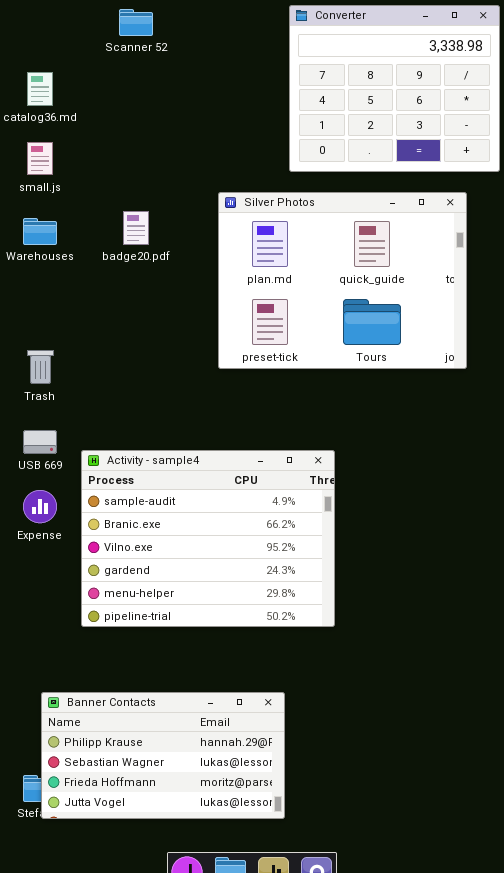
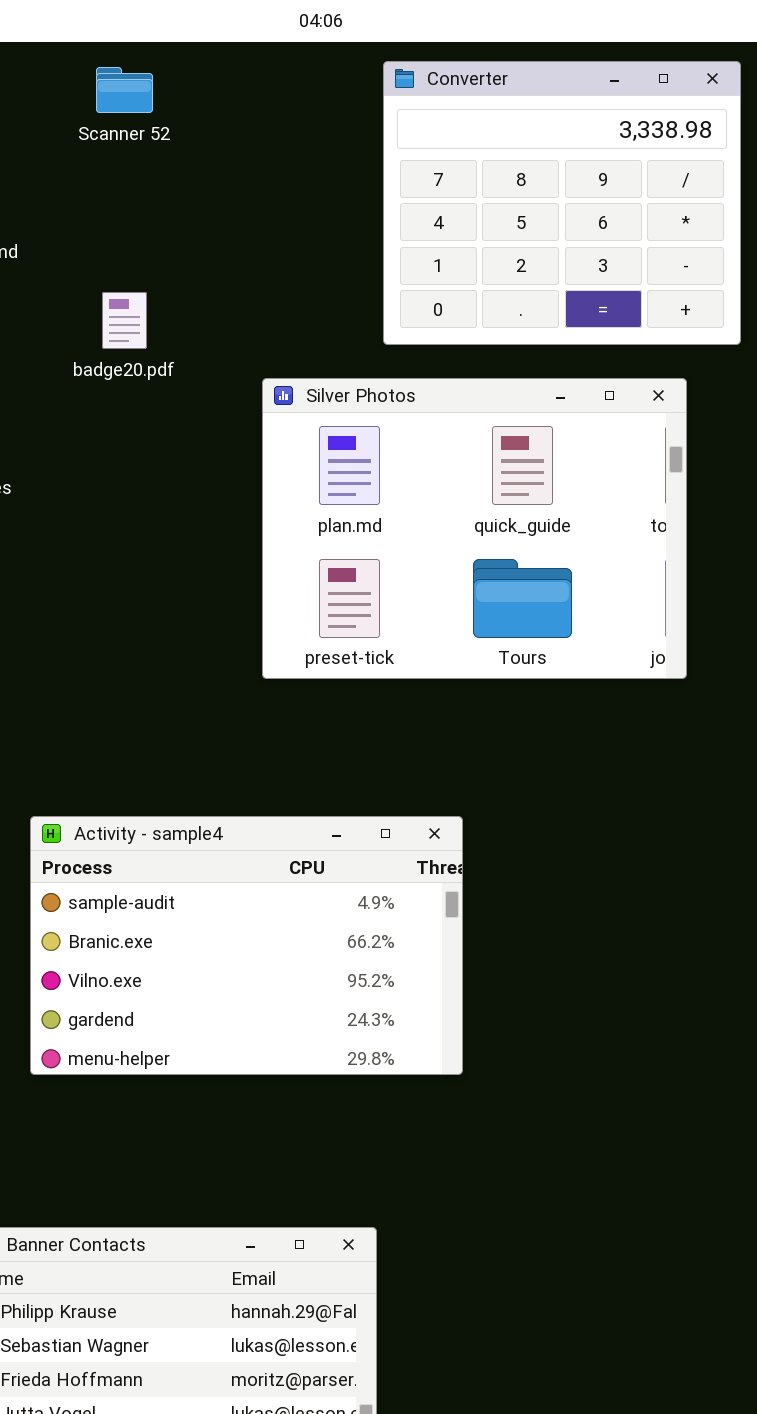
badge20.pdf: [123,211,149,245] -> [102,292,147,349], moved
Activity - sample4: [81,450,335,627] -> [30,816,463,1075], resized

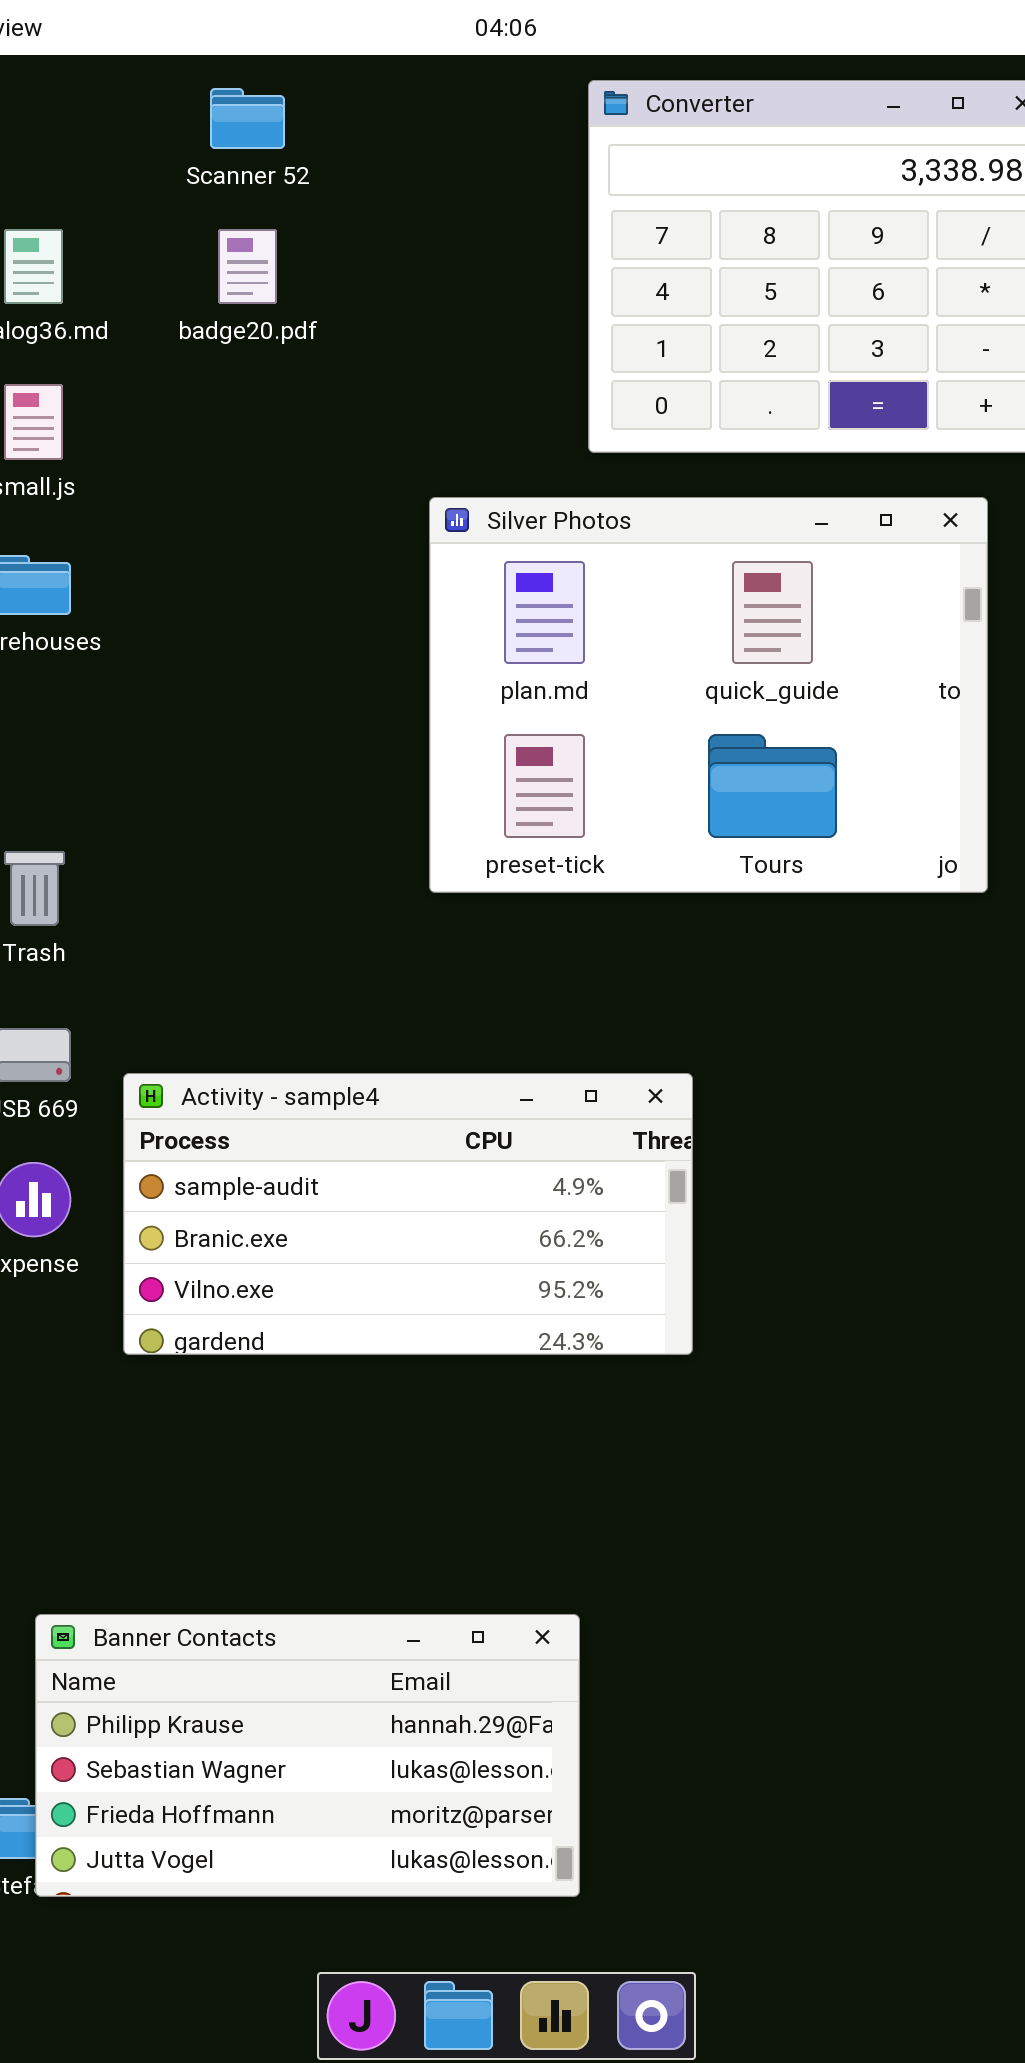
badge20.pdf: [102,292,147,349] -> [218,229,277,304], moved
Activity - sample4: [30,816,463,1075] -> [123,1073,693,1355], resized

